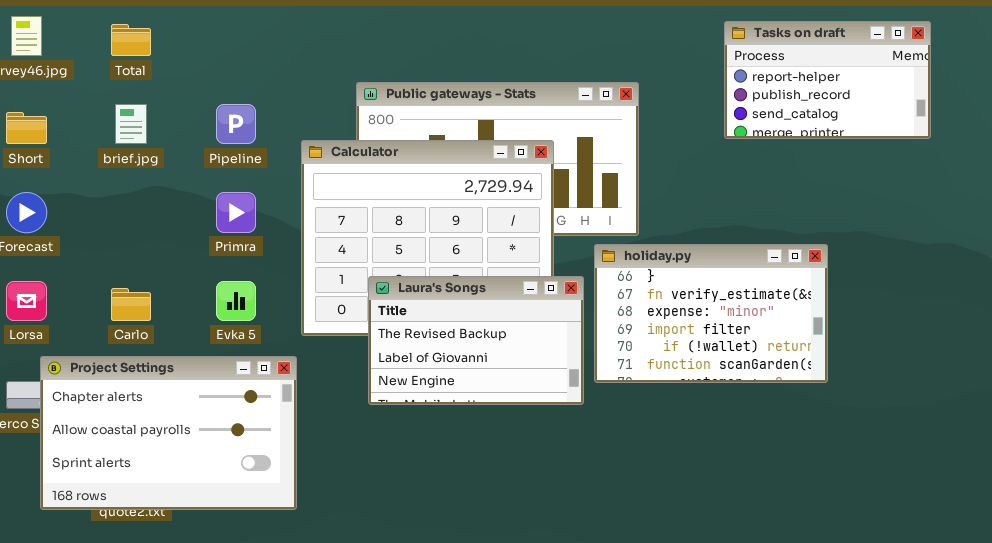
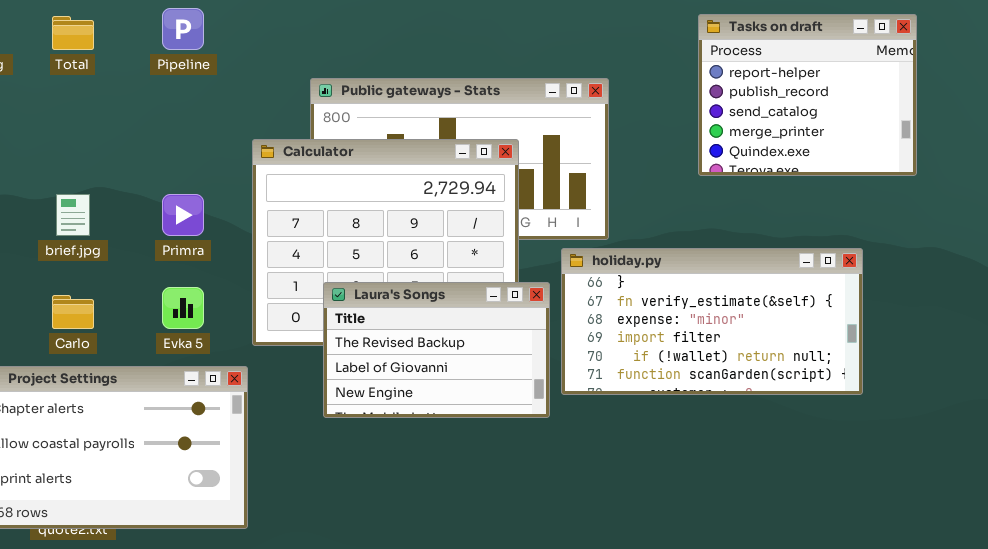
Tasks on draft: [724,21,931,139] -> [698,14,917,176], resized
brief.jpg: [115,104,147,144] -> [56,194,90,236], moved
Pipeline: [216,104,256,144] -> [162,8,204,50], moved
holiday.py: [594,244,828,383] -> [561,248,863,395], resized

